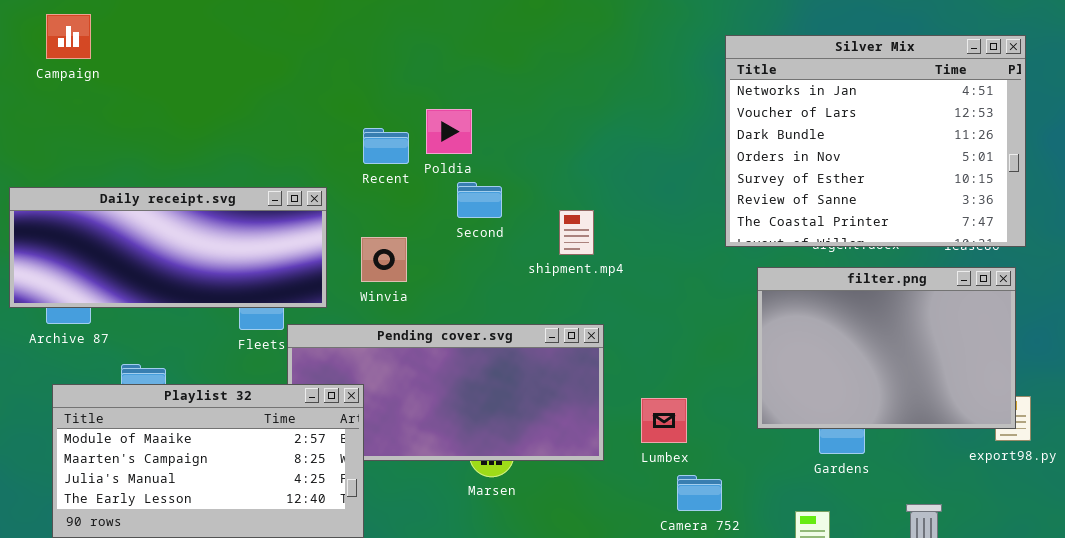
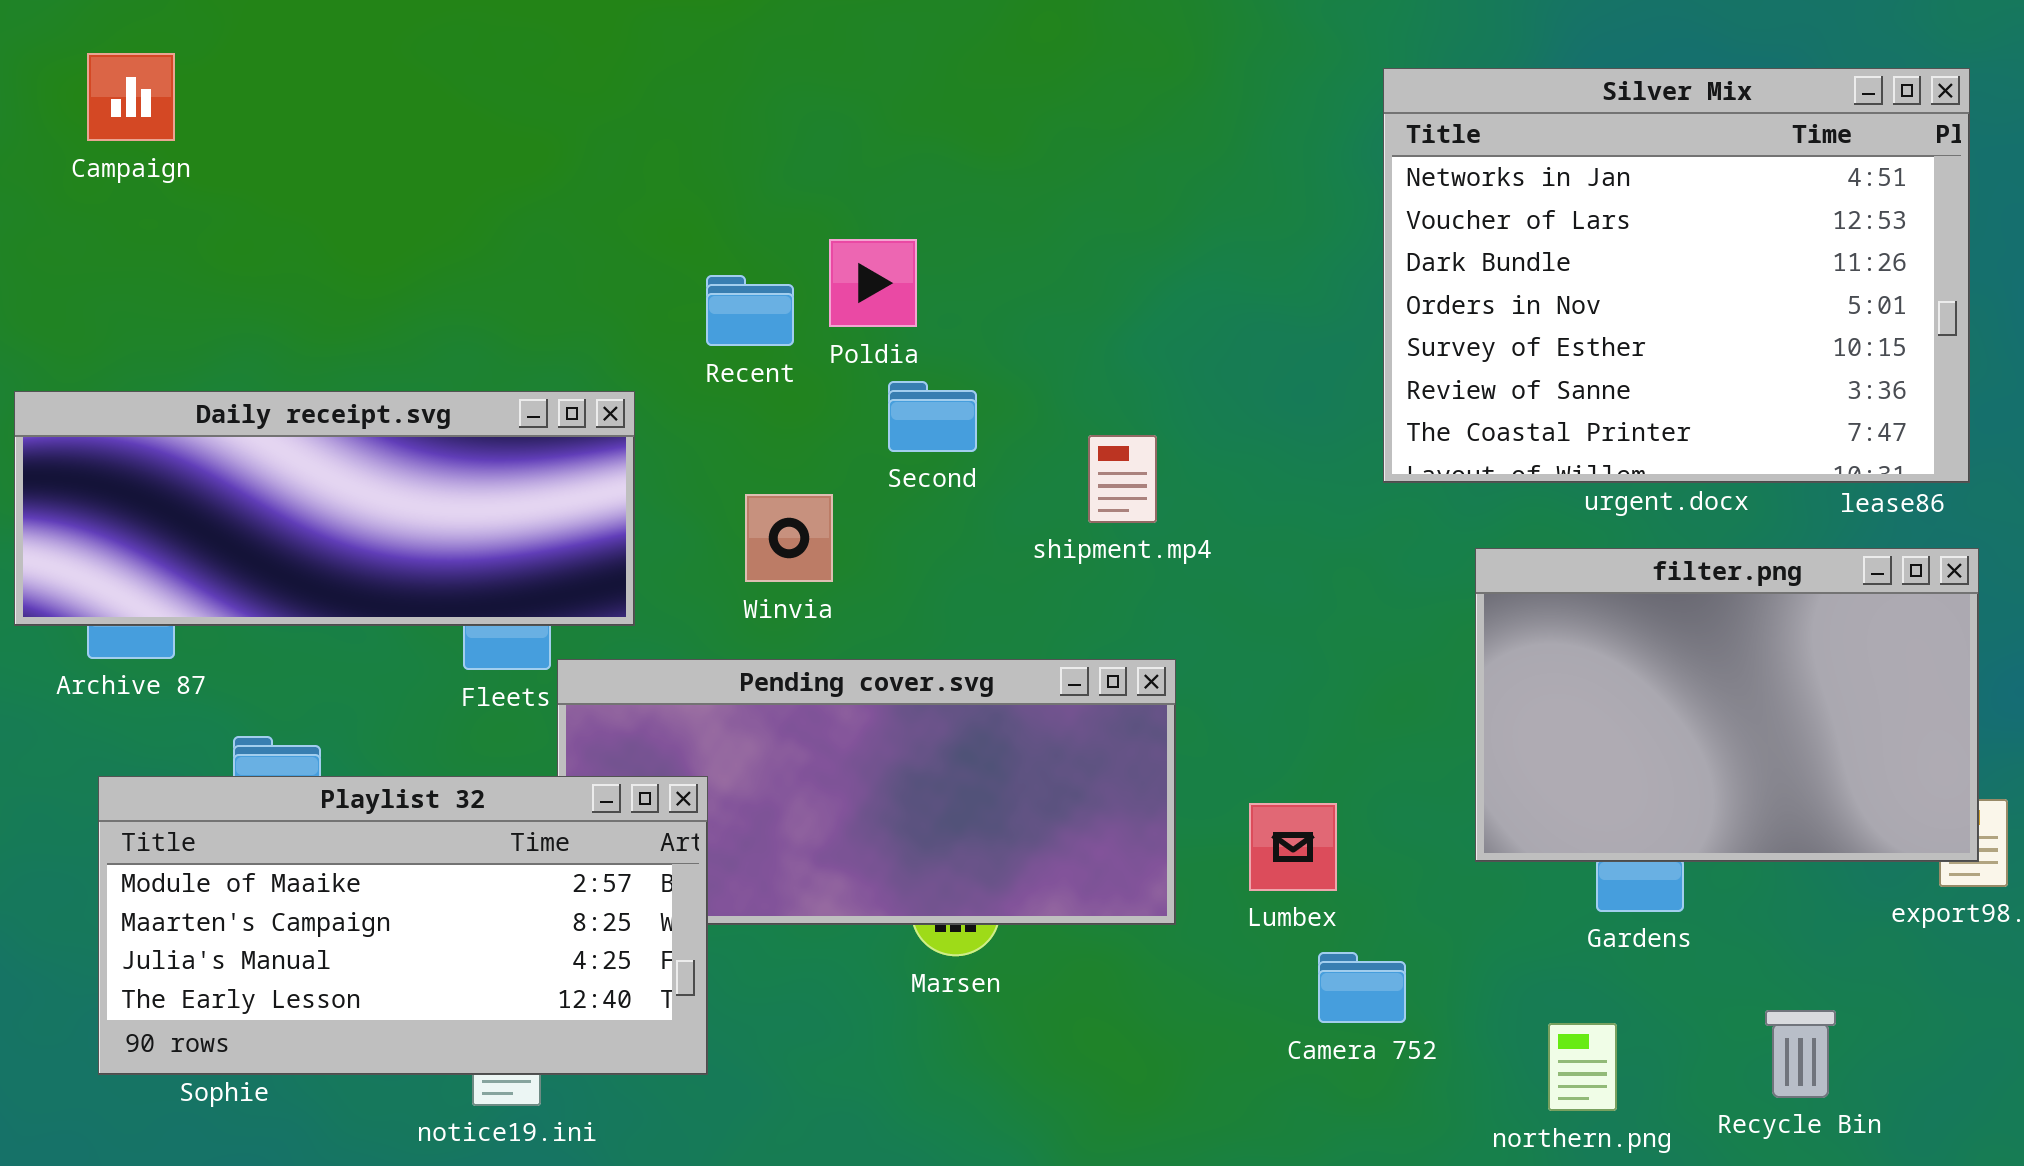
Silver Mix: [725,35,1026,247] -> [1383,68,1970,483], moved
Winvia: [361,237,407,282] -> [745,494,833,582], moved

